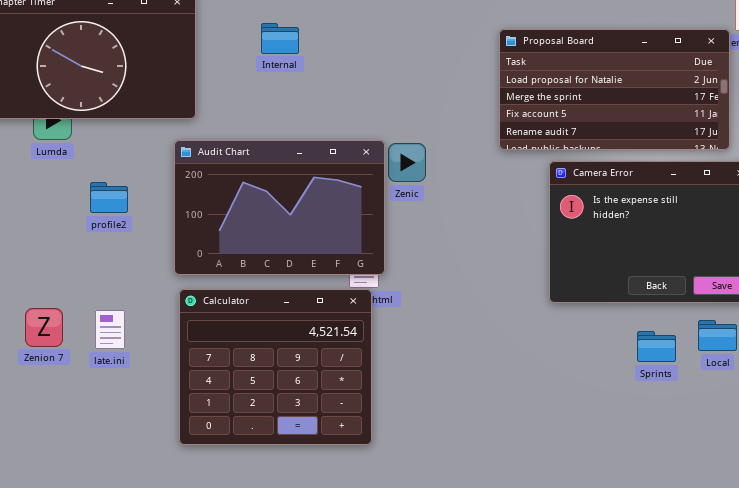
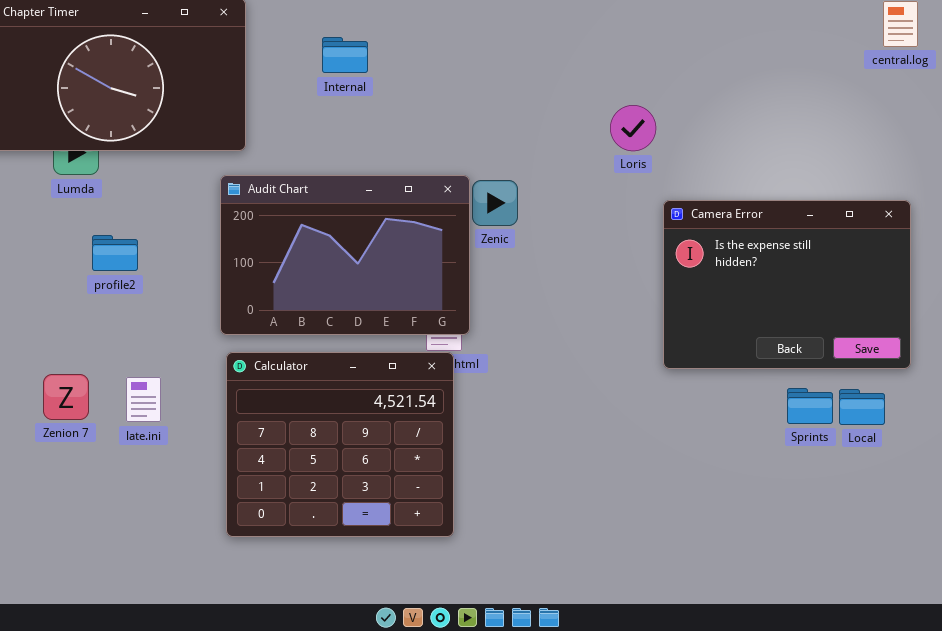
Proposal Board: [499,29,730,150] -> none, closed
profile2: [90,182,128,213] -> [92,235,138,271], moved
Sprints: [637,331,676,362] -> [787,388,833,424], moved

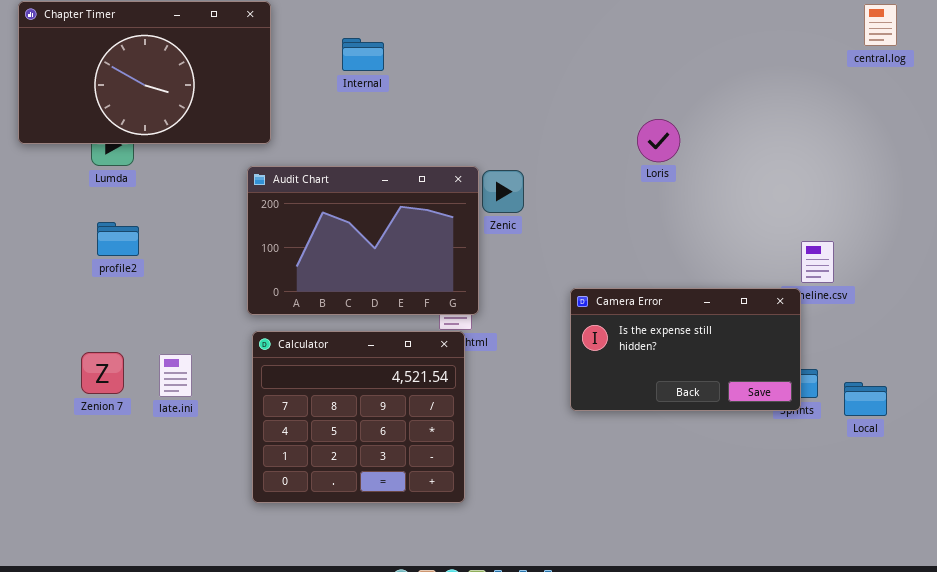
Loris: [610,105,656,151] -> [637,119,680,162], moved
Camera Error: [663,200,911,369] -> [570,288,801,411], moved, resized
profile2: [92,235,138,271] -> [97,222,139,256], moved
Local: [839,389,885,425] -> [844,382,887,416], moved

